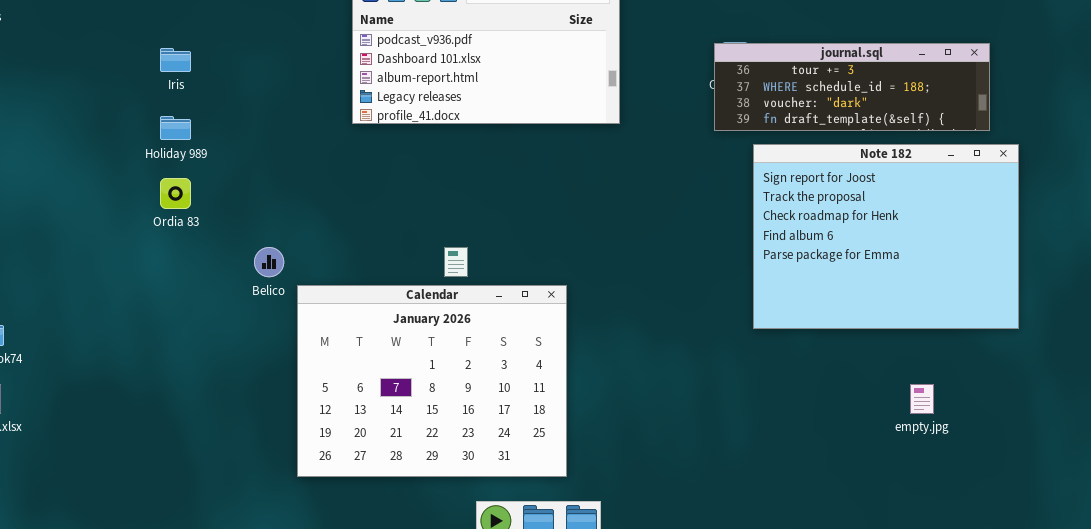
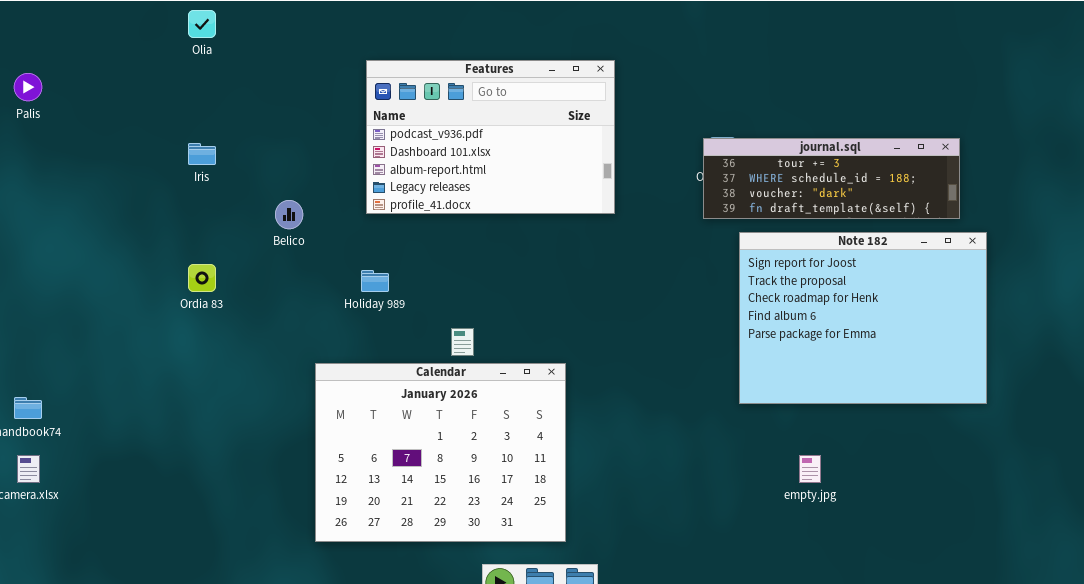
Holiday 989: [160,116,191,140] -> [361,270,389,292], moved
Belico: [254,247,284,277] -> [275,200,303,229], moved
empty.jpg: [910,384,934,414] -> [799,455,821,483], moved

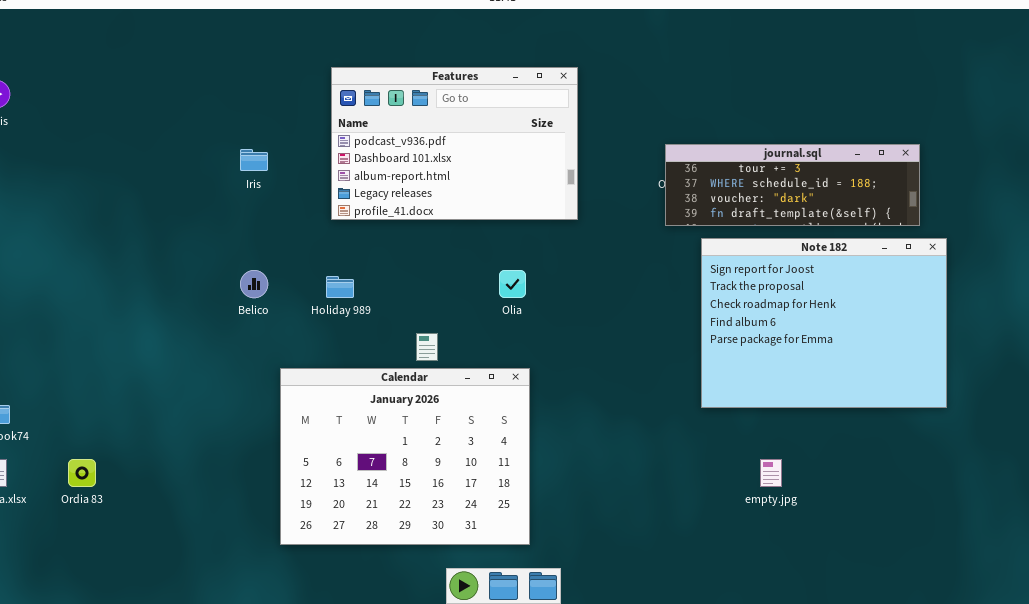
Olia: [188,10,216,38] -> [499,270,526,298], moved
Iris: [188,143,216,165] -> [240,149,268,171], moved
Belico: [275,200,303,229] -> [240,270,268,298], moved
Ordia 83: [188,264,216,292] -> [68,459,96,487], moved

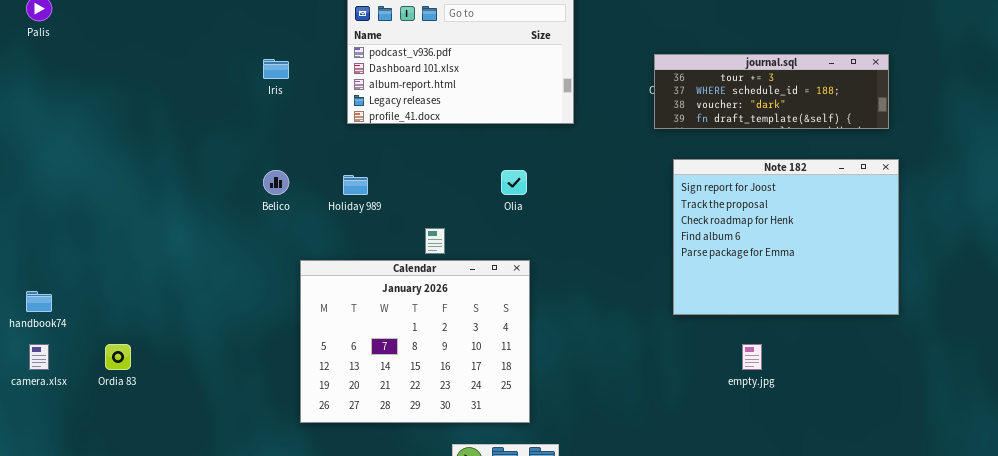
Note 182: [701,238,947,408] -> [673,159,899,315], moved

